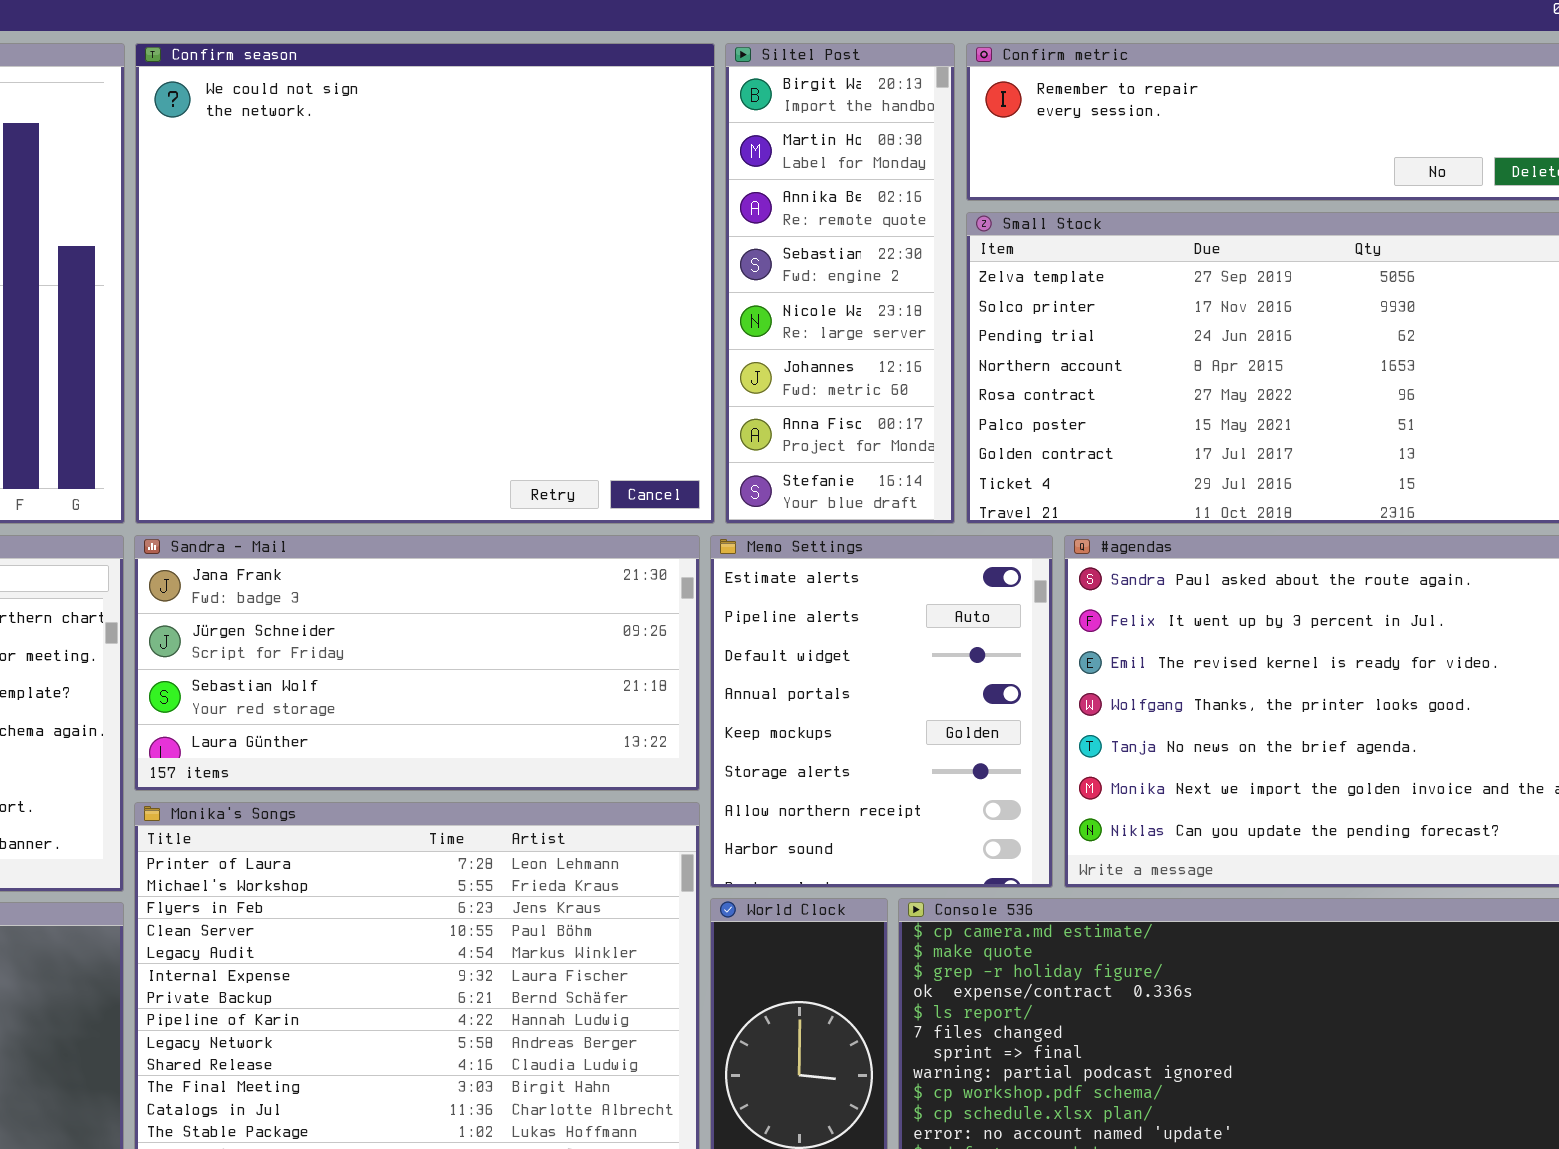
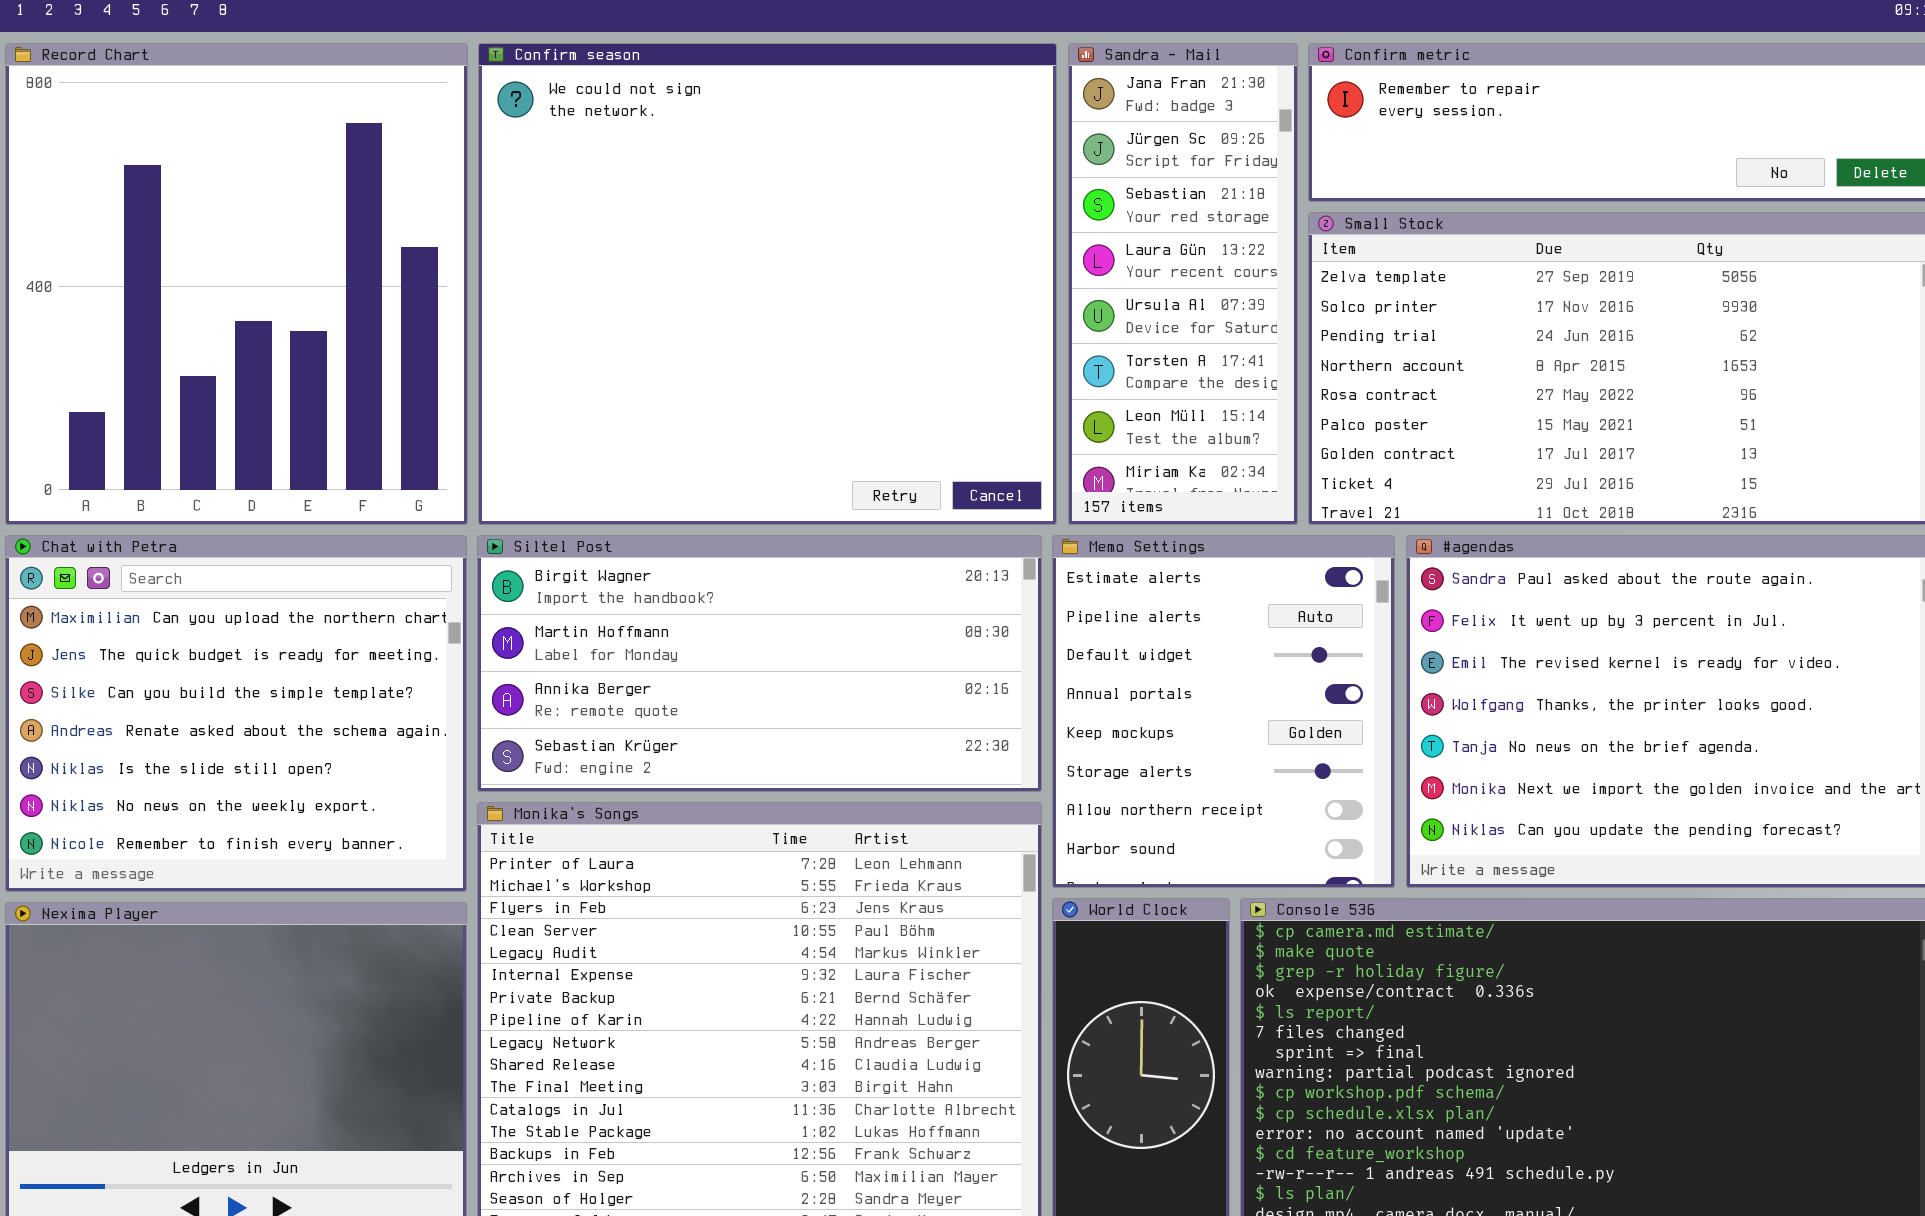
Siltel Post: [725,43,955,524] -> [477,535,1042,792], moved, resized
Sandra - Mail: [134,535,700,791] -> [1068,43,1298,525], moved, resized

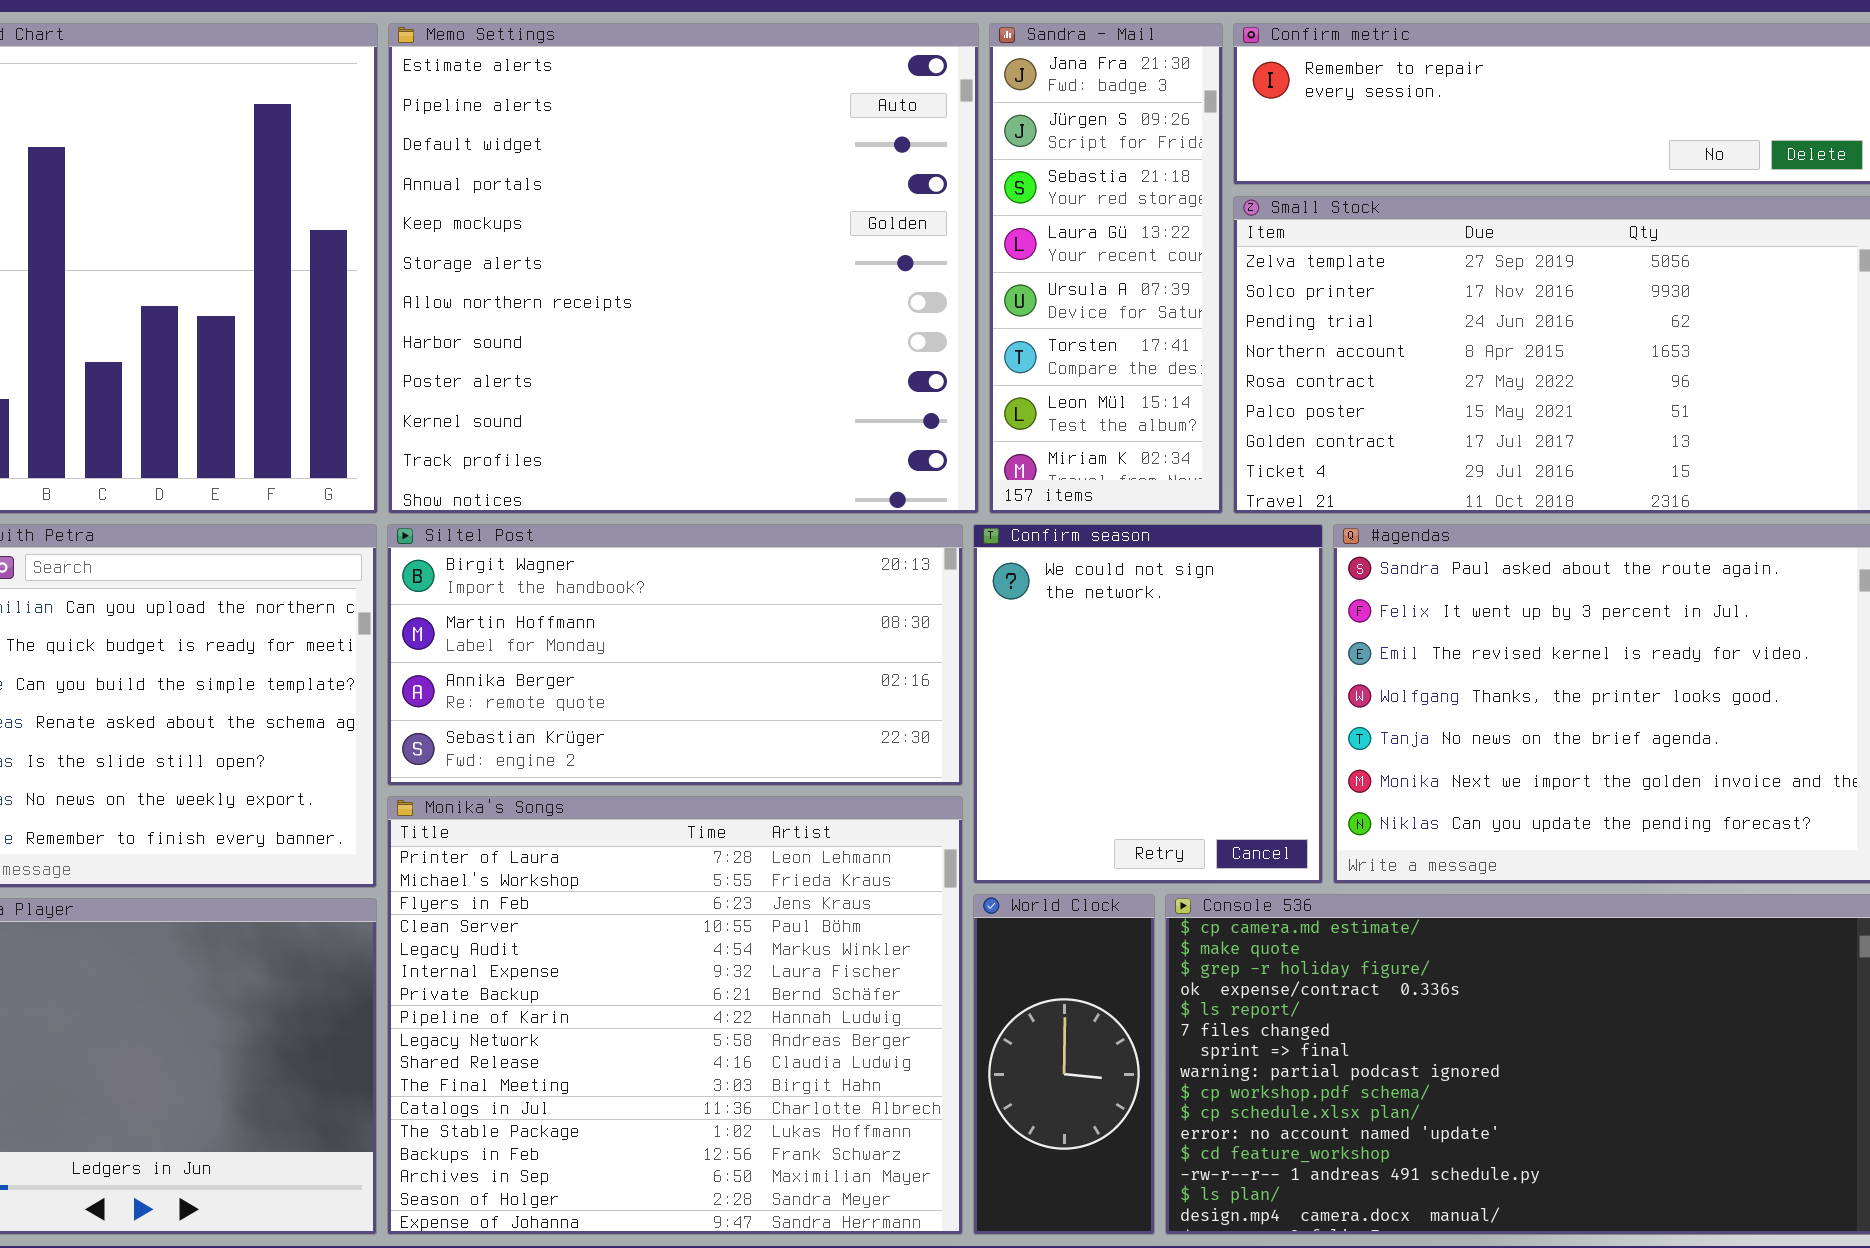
Confirm season: [478,43,1057,525] -> [973,524,1323,884], moved, resized
Memo Settings: [1052,535,1395,888] -> [388,23,979,514], moved, resized

